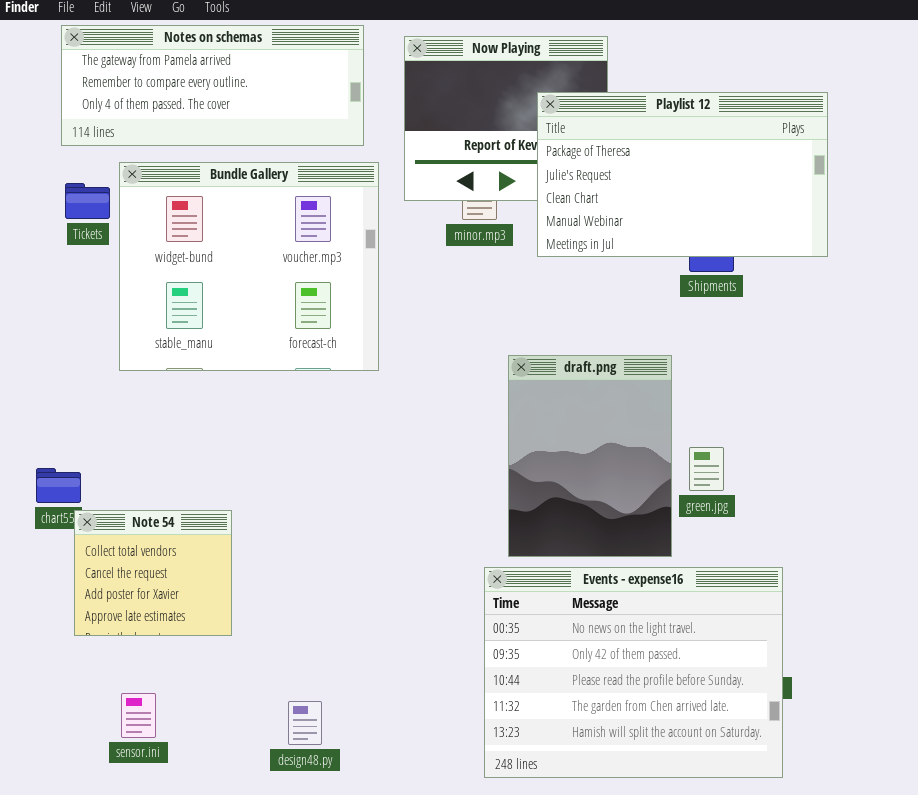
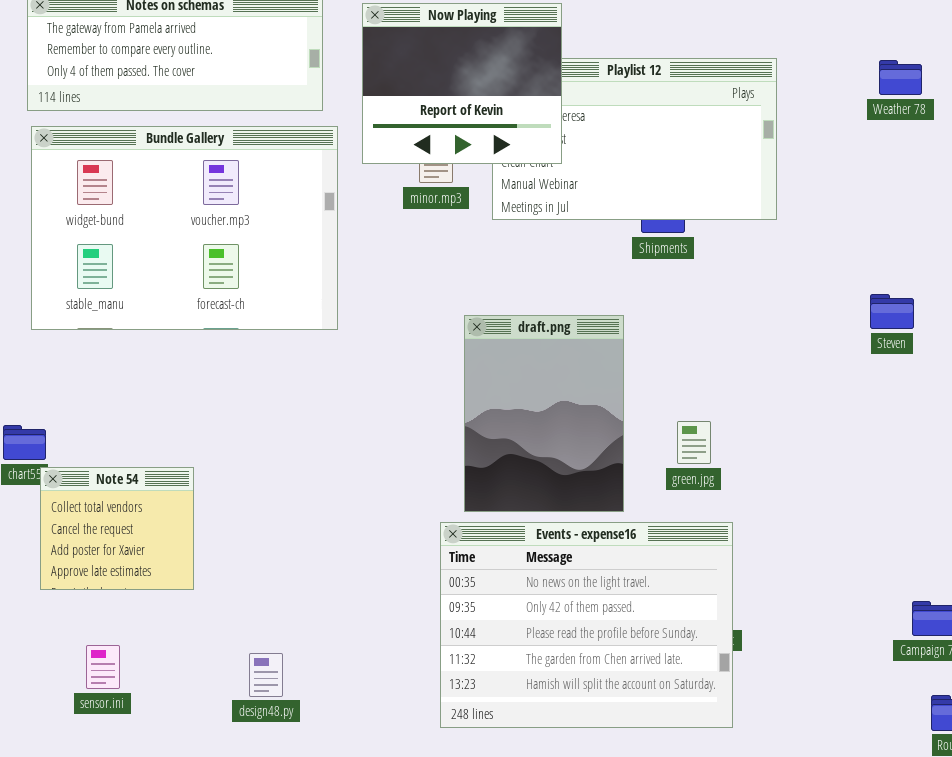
Now Playing: [404,36,608,201] -> [362,3,562,164], raised
Bundle Gallery: [119,162,379,371] -> [31,126,338,330], resized
green.jpg: [689,447,724,491] -> [677,421,711,464], moved

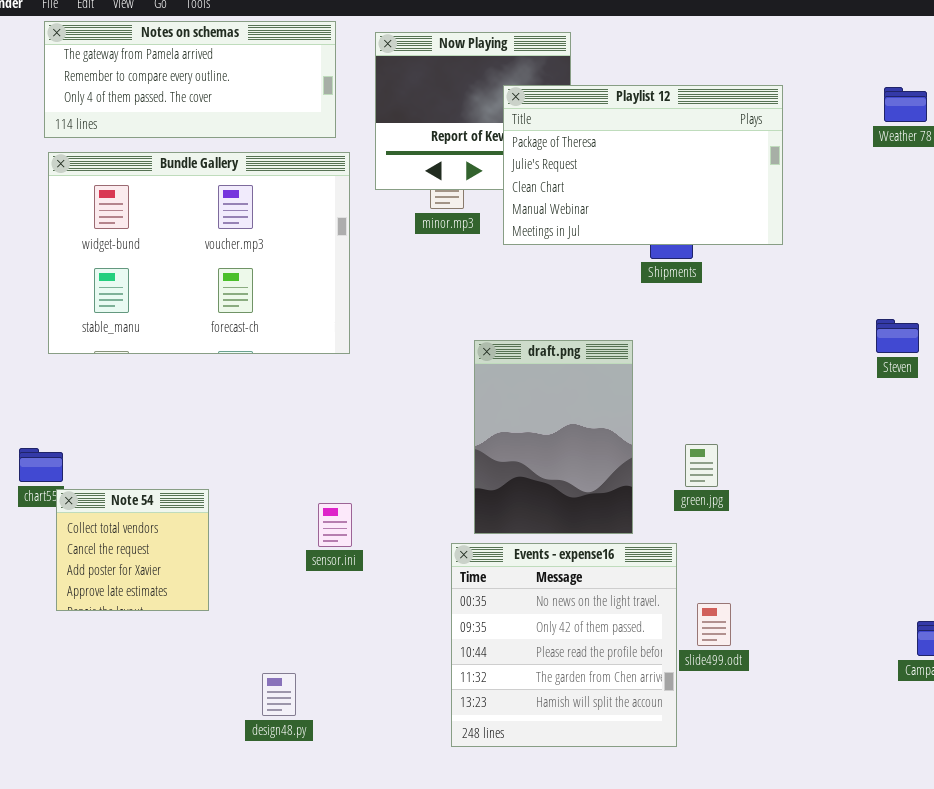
Playlist 12: [492,58,777,220] -> [503,85,783,245], raised
Events - expense16: [440,522,733,728] -> [451,543,677,747], resized
sensor.ini: [86,645,120,689] -> [318,503,352,547], moved

